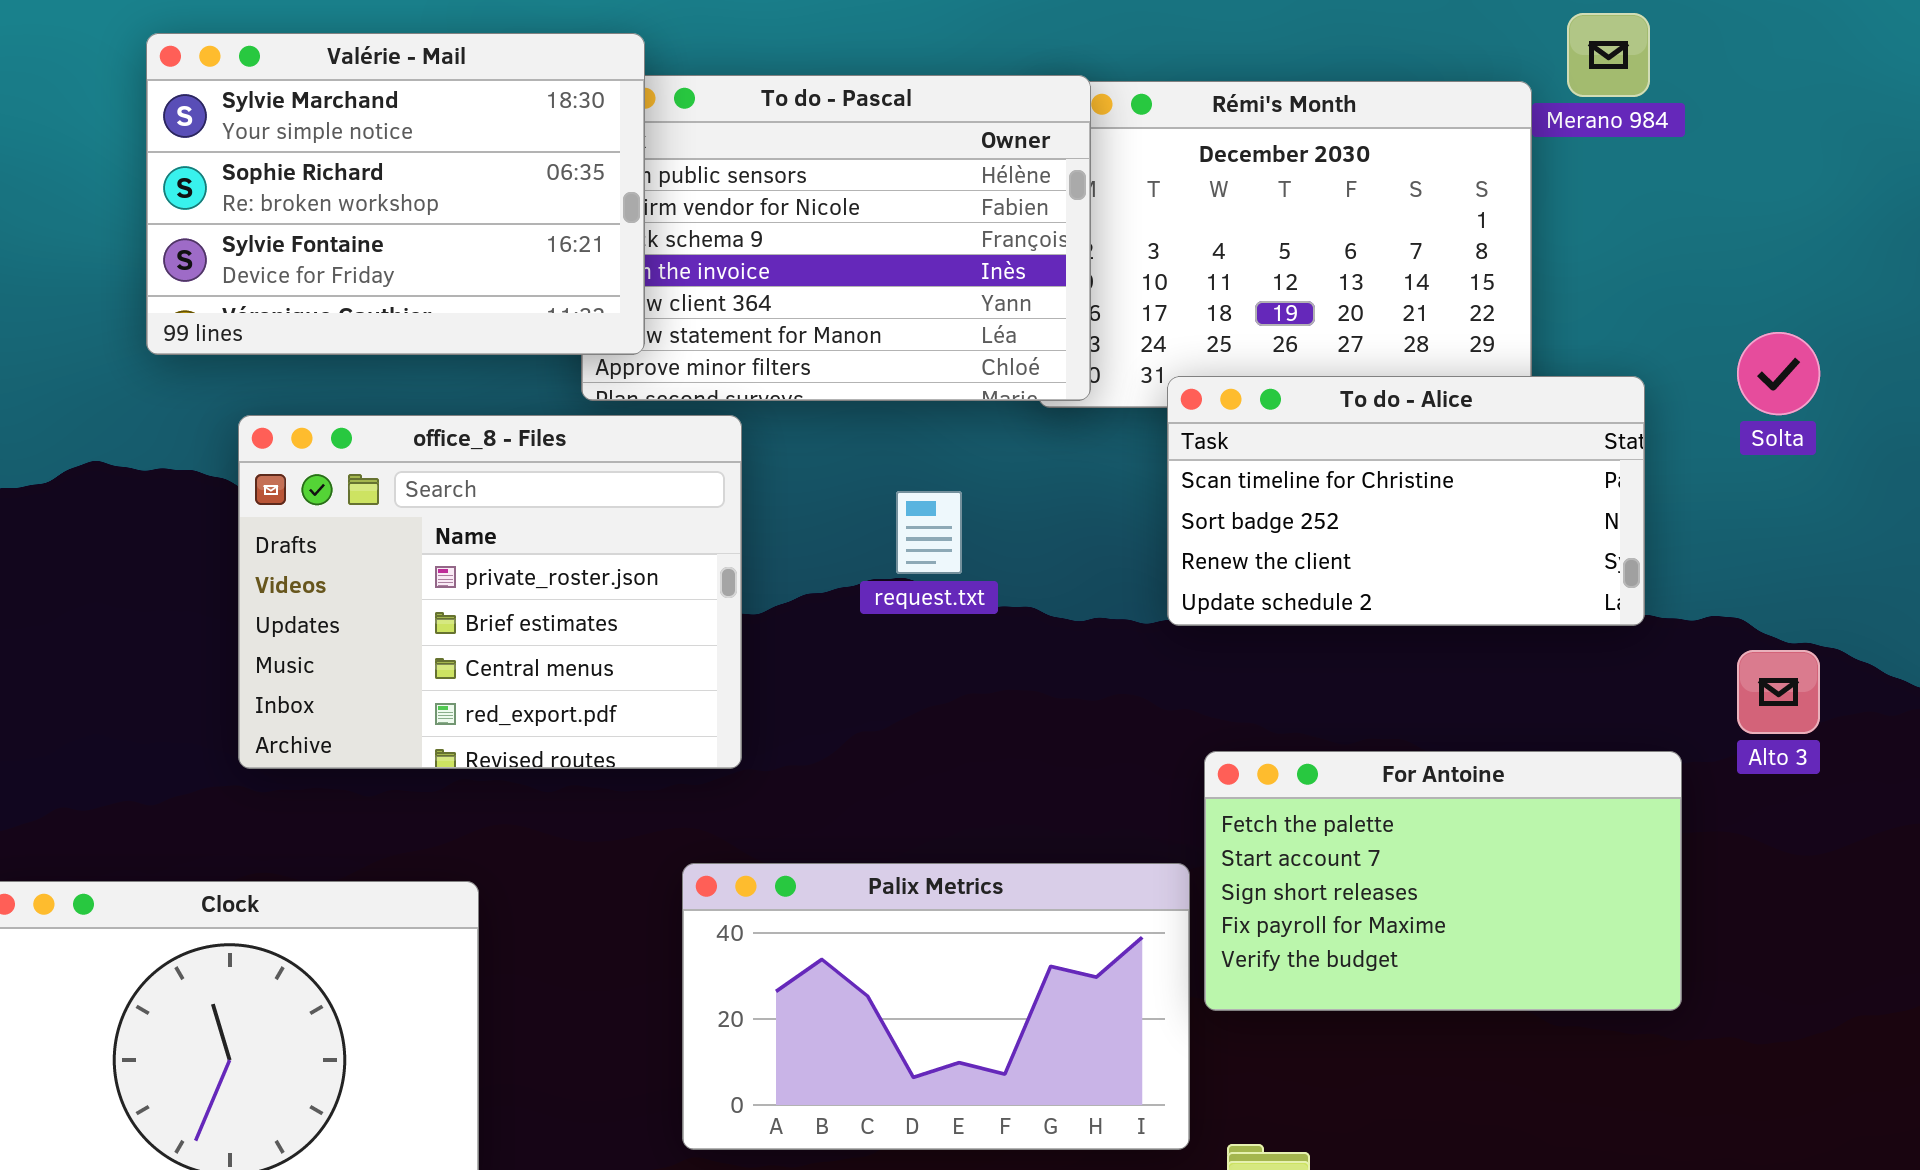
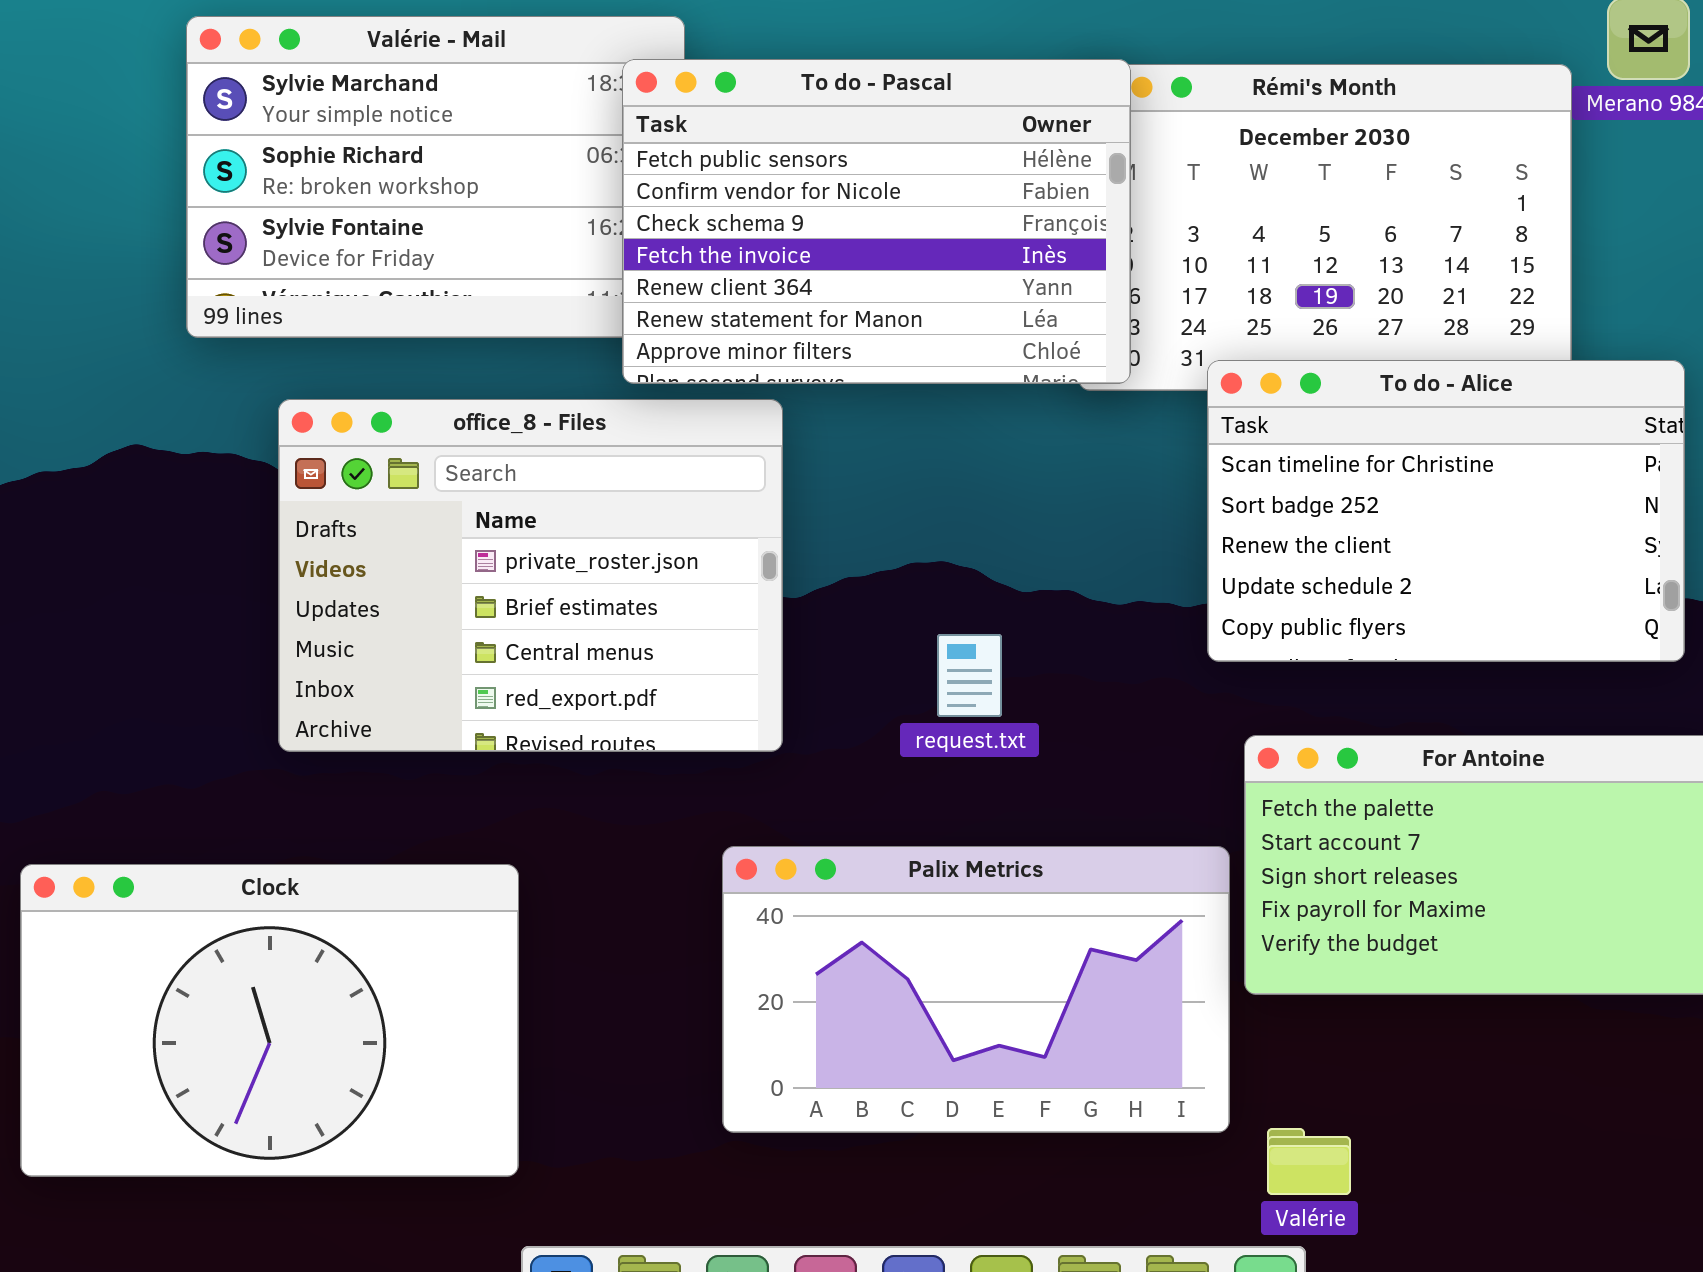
To do - Pascal: [581,75,1091,401] -> [622,59,1131,384], raised
To do - Alice: [1167,376,1645,626] -> [1207,360,1685,662], resized
request.txt: [896,491,962,574] -> [937,634,1002,717], moved

